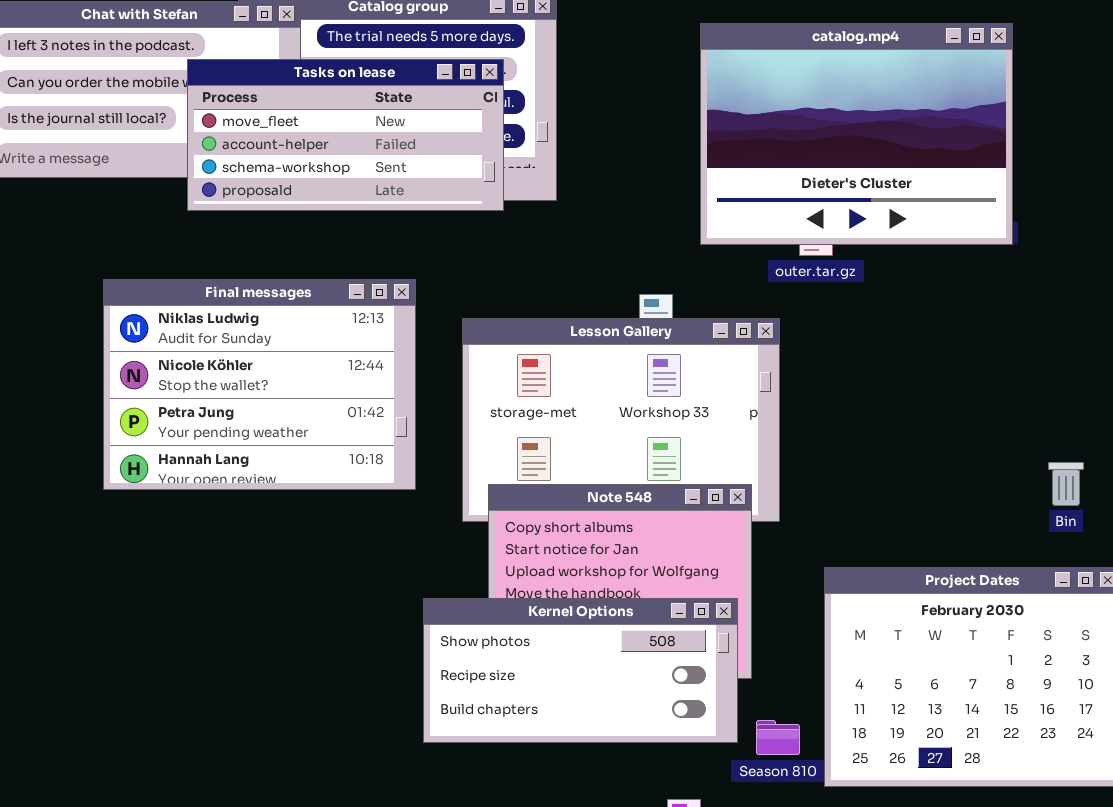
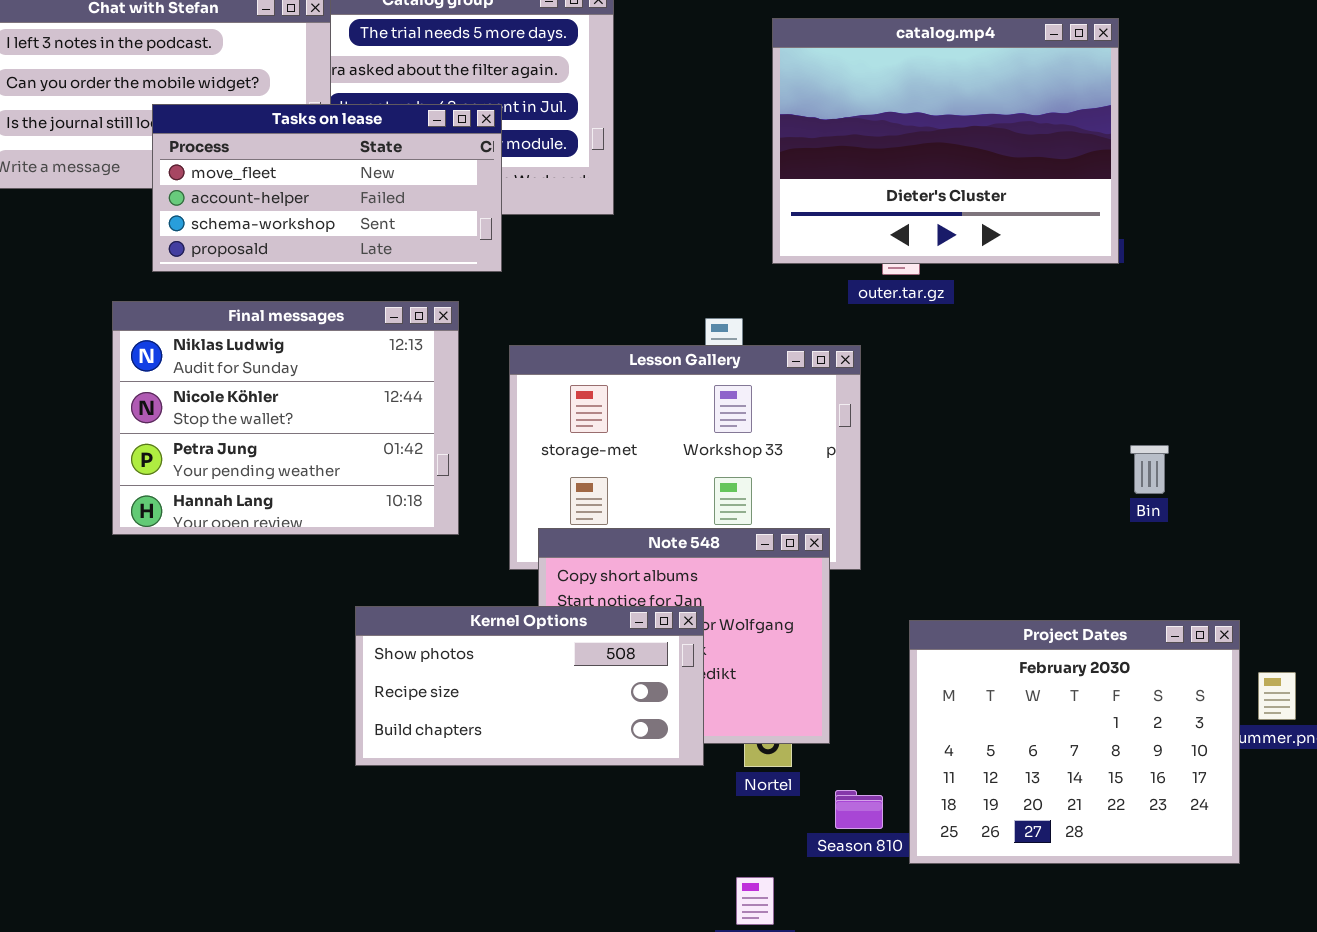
Tasks on lease: [187,59,504,211] -> [152,104,502,272], moved
Bin: [1048,462,1084,506] -> [1130,445,1169,494], moved
Kernel Options: [423,598,738,743] -> [355,606,704,766], moved

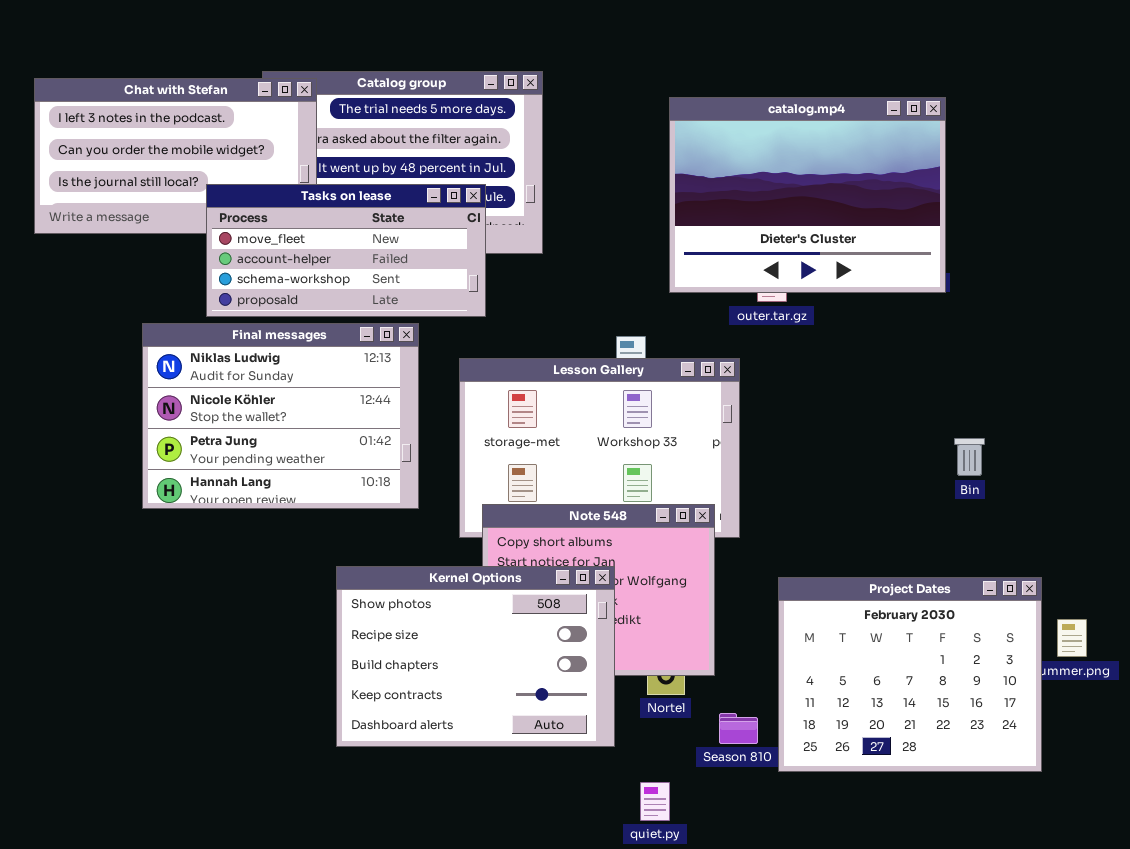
Tasks on lease: [152,104,502,272] -> [206,184,486,317], moved
Kernel Options: [355,606,704,766] -> [336,566,615,747], resized

